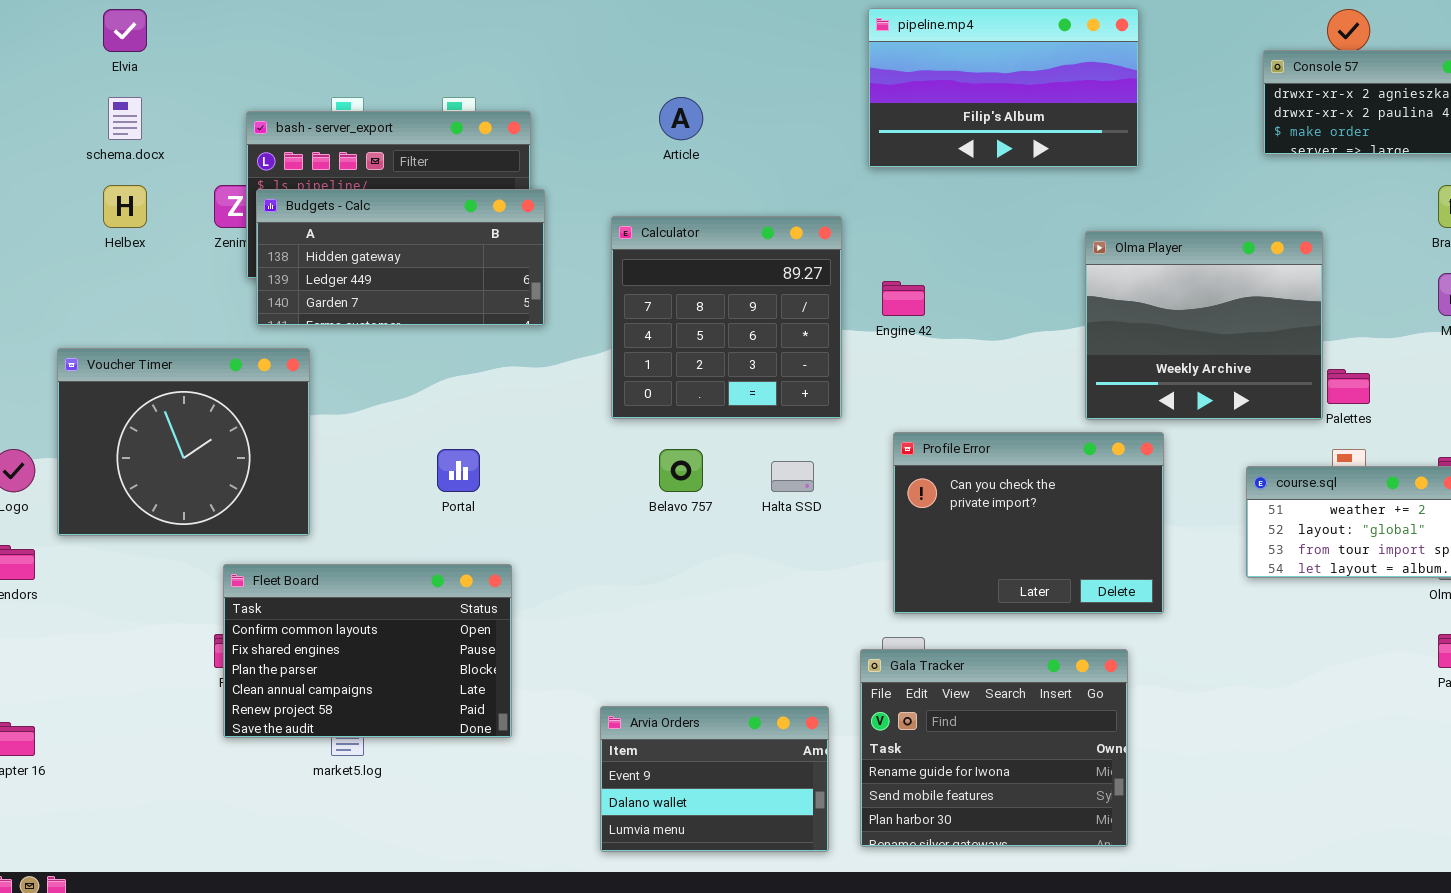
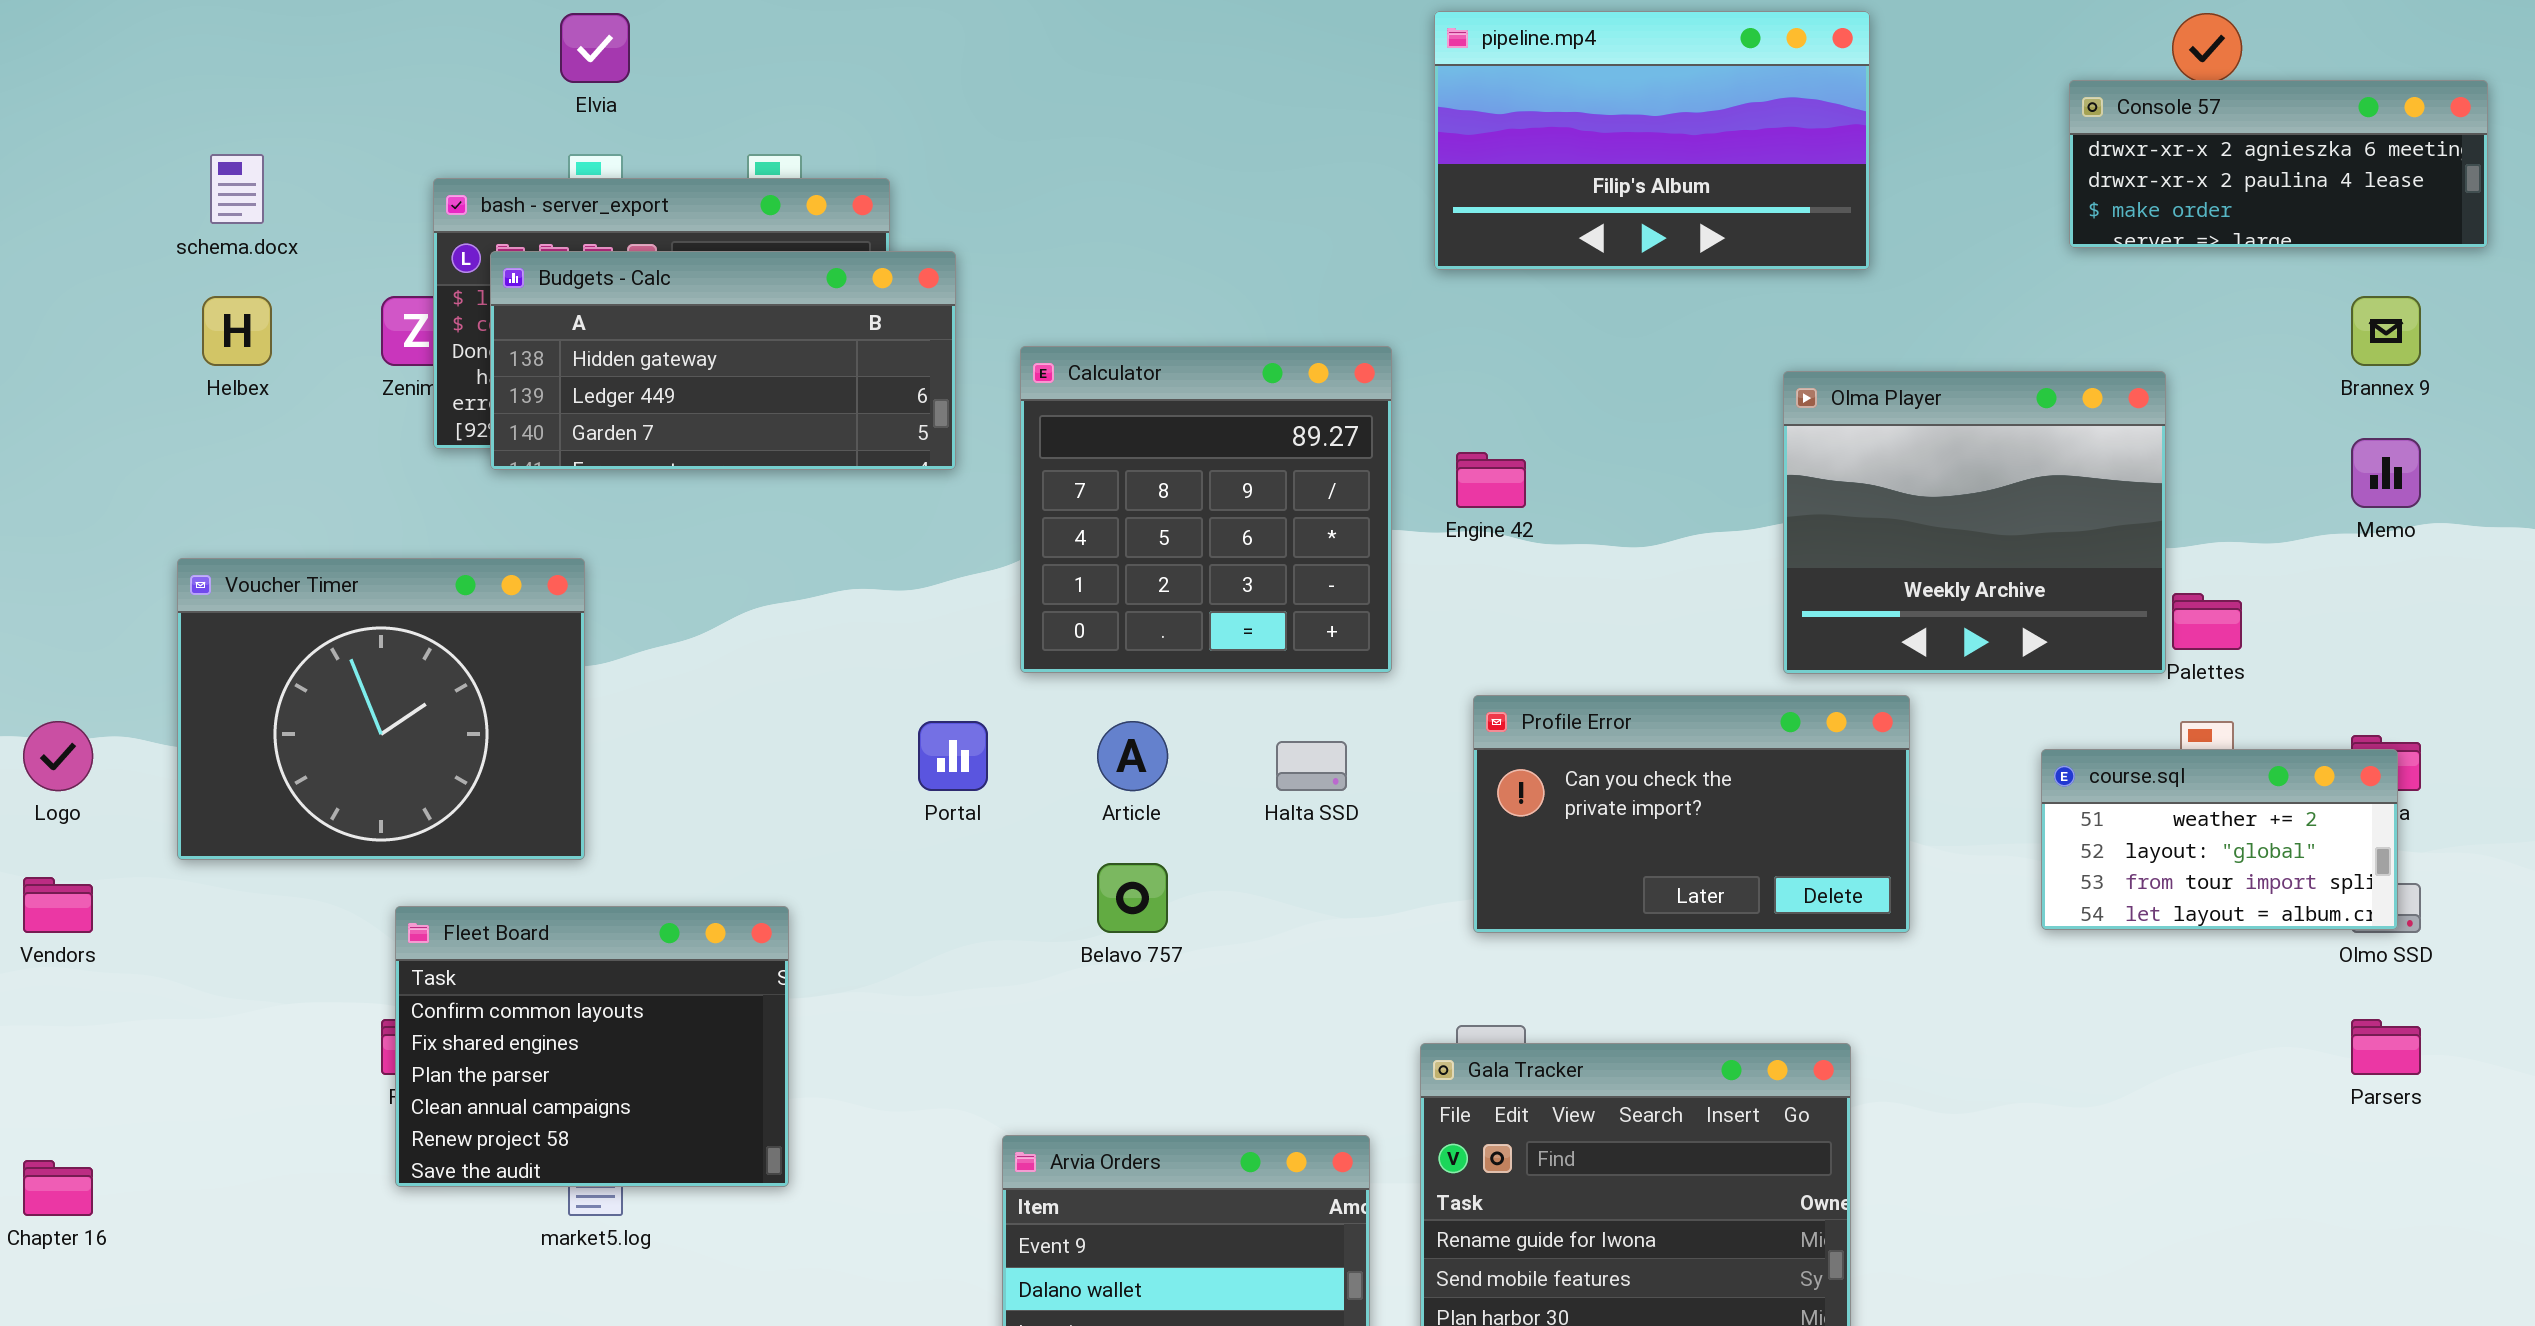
Elvia: [103,9,147,52] -> [560,13,630,83], moved
Article: [659,97,703,140] -> [1097,721,1168,791], moved
Budgets - Calc: [256,189,545,326] -> [490,251,956,470], moved
Voucher Timer: [57,348,310,536] -> [177,558,585,860], moved
Profile Error: [893,432,1164,614] -> [1473,695,1910,933], resized
Portal: [437,449,480,492] -> [918,721,988,791], moved
Belavo 757: [659,449,703,492] -> [1097,863,1168,933], moved
Fleet Board: [223,564,512,738] -> [395,906,789,1187], resized

